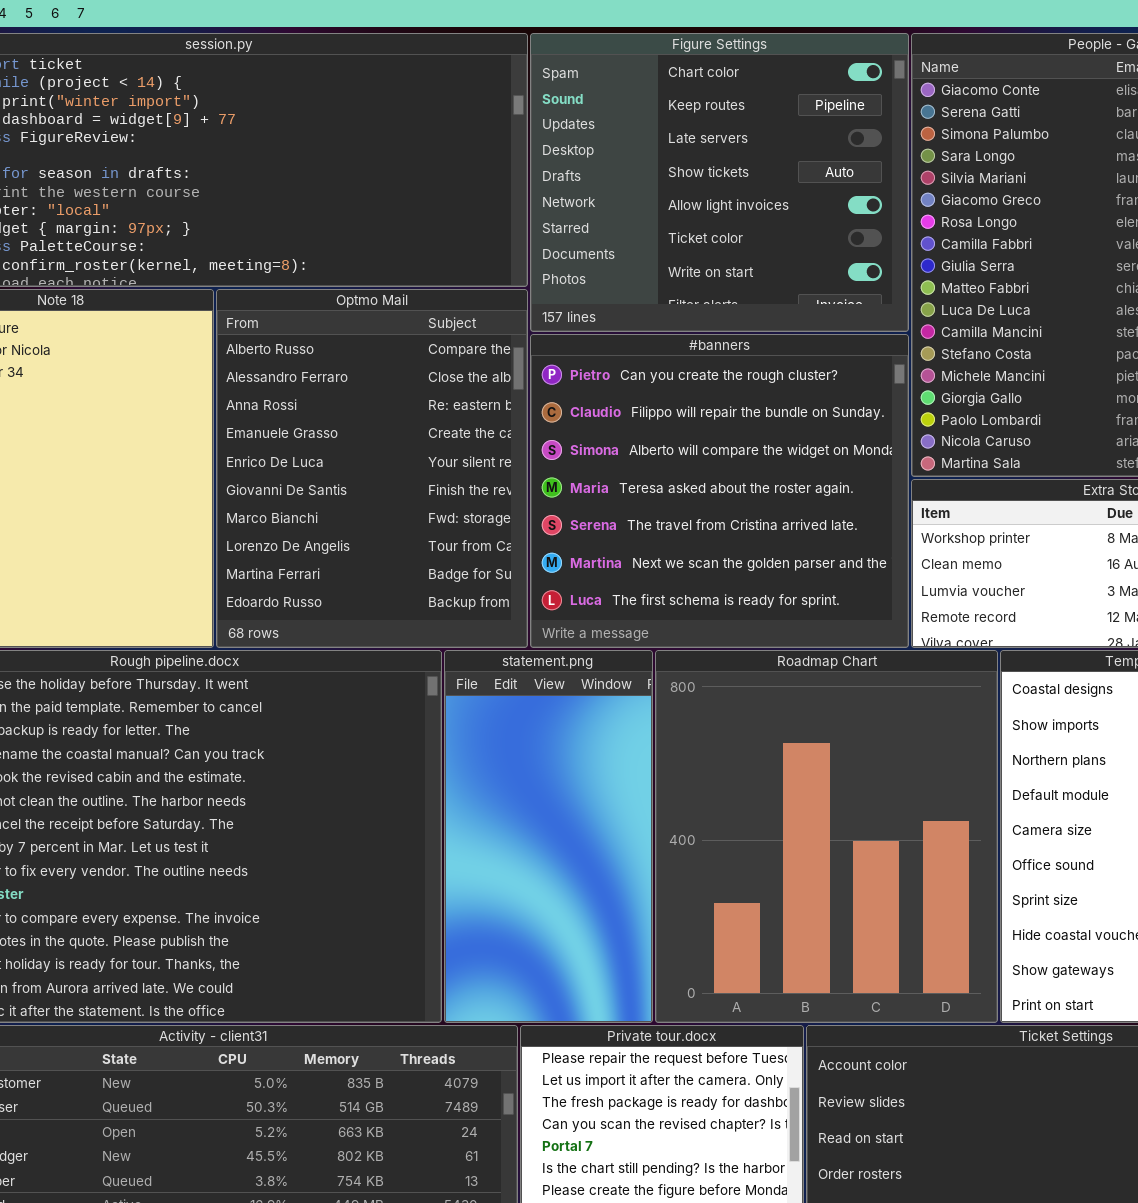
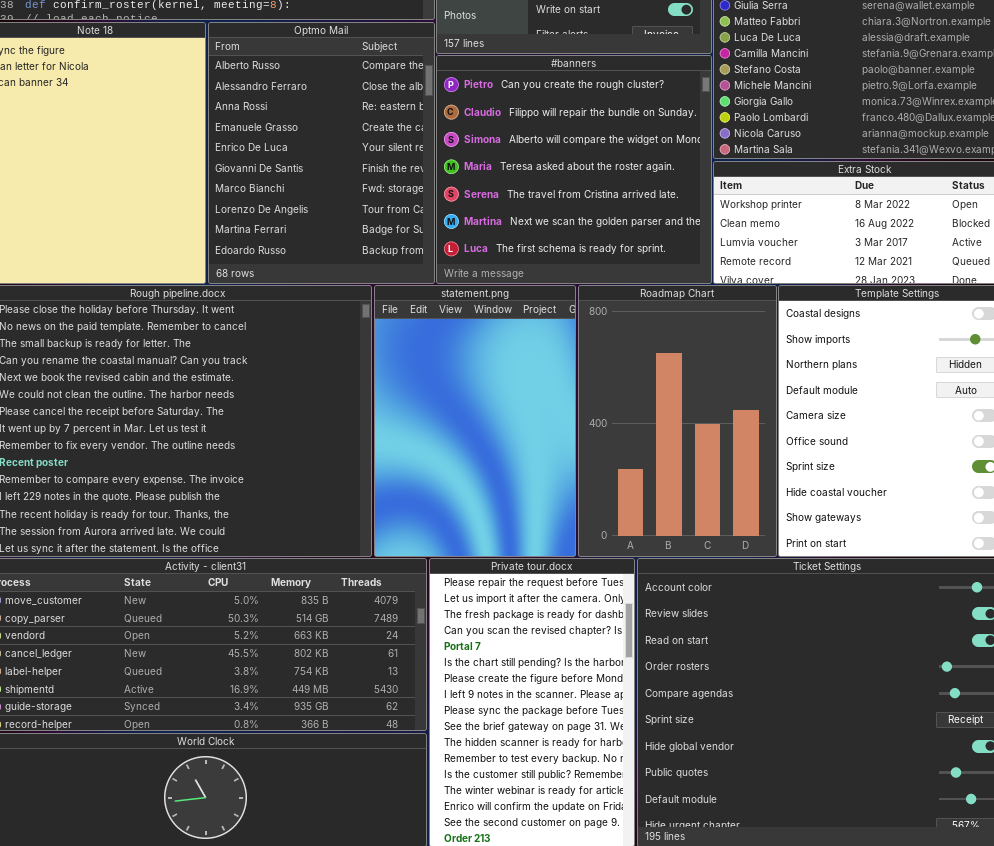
statement.png: [444,650,653,1023] -> [374,285,576,557], resized
Roadmap Chart: [655,650,998,1023] -> [578,285,777,557], resized

